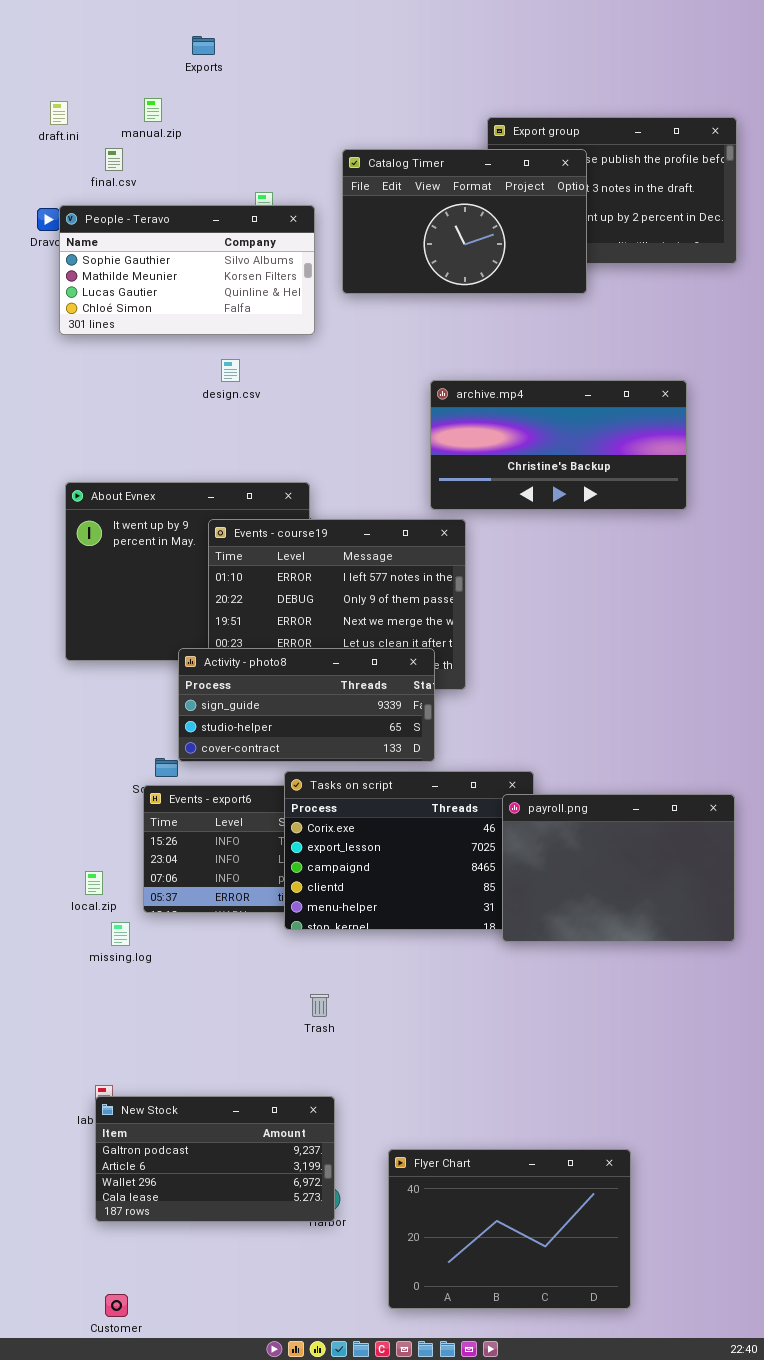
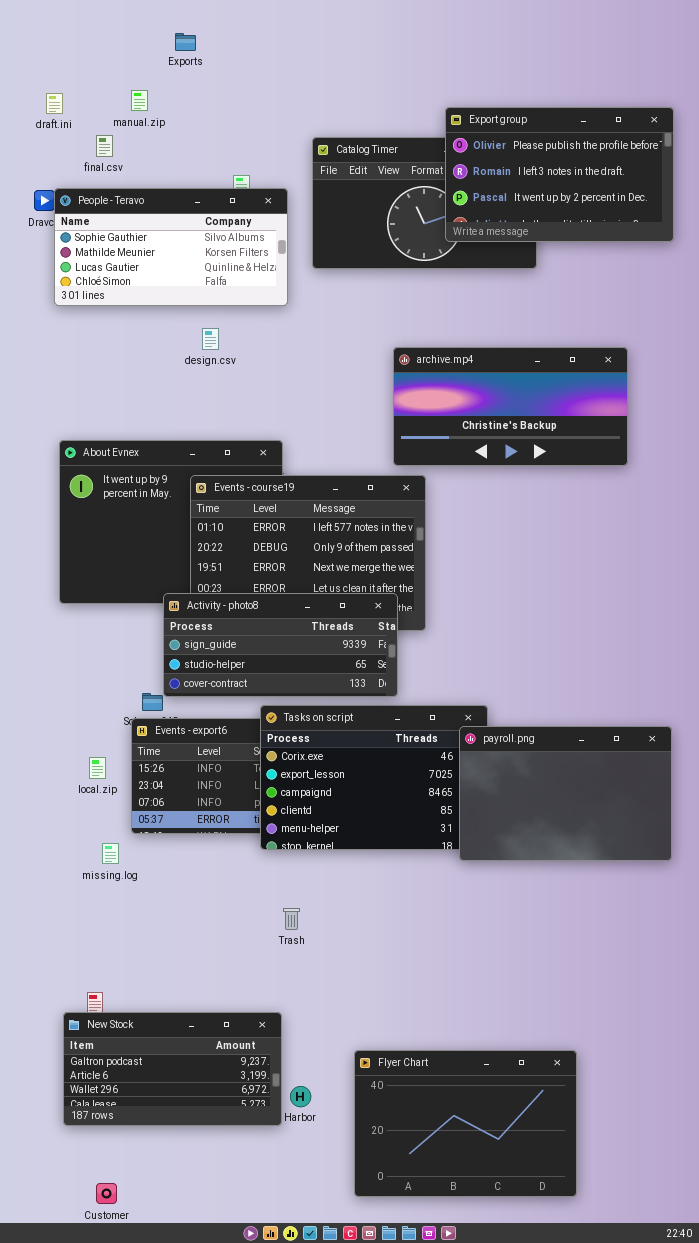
Export group: [487,117,737,264] -> [445,107,674,242], raised
local.zip: [85,871,103,895] -> [89,757,106,779], moved
New Stock: [95,1096,335,1222] -> [63,1012,282,1126], moved

